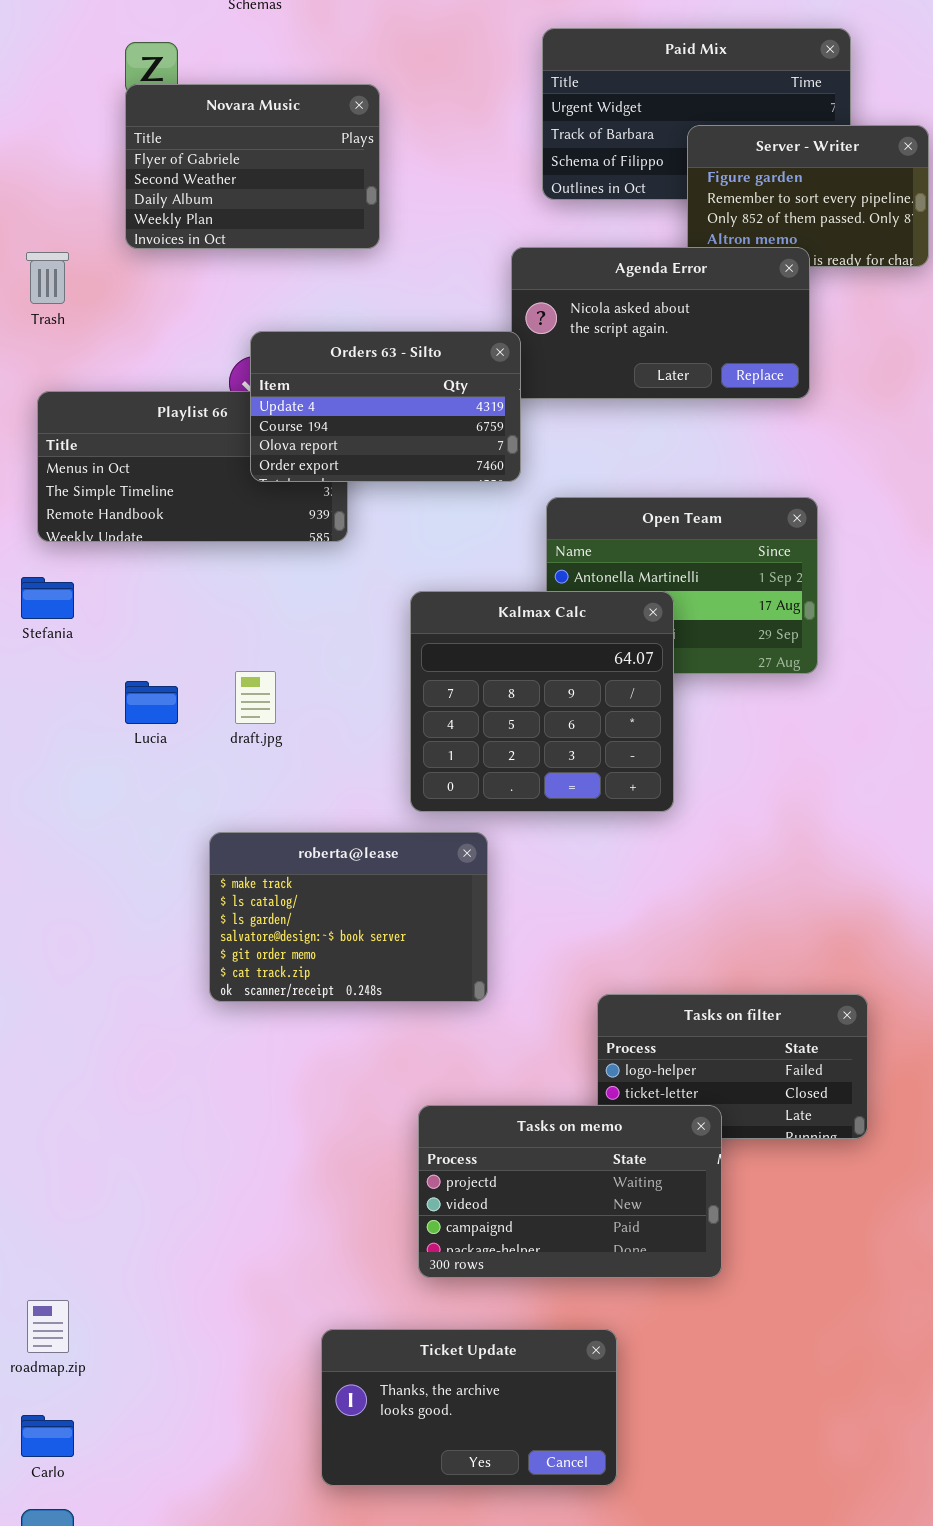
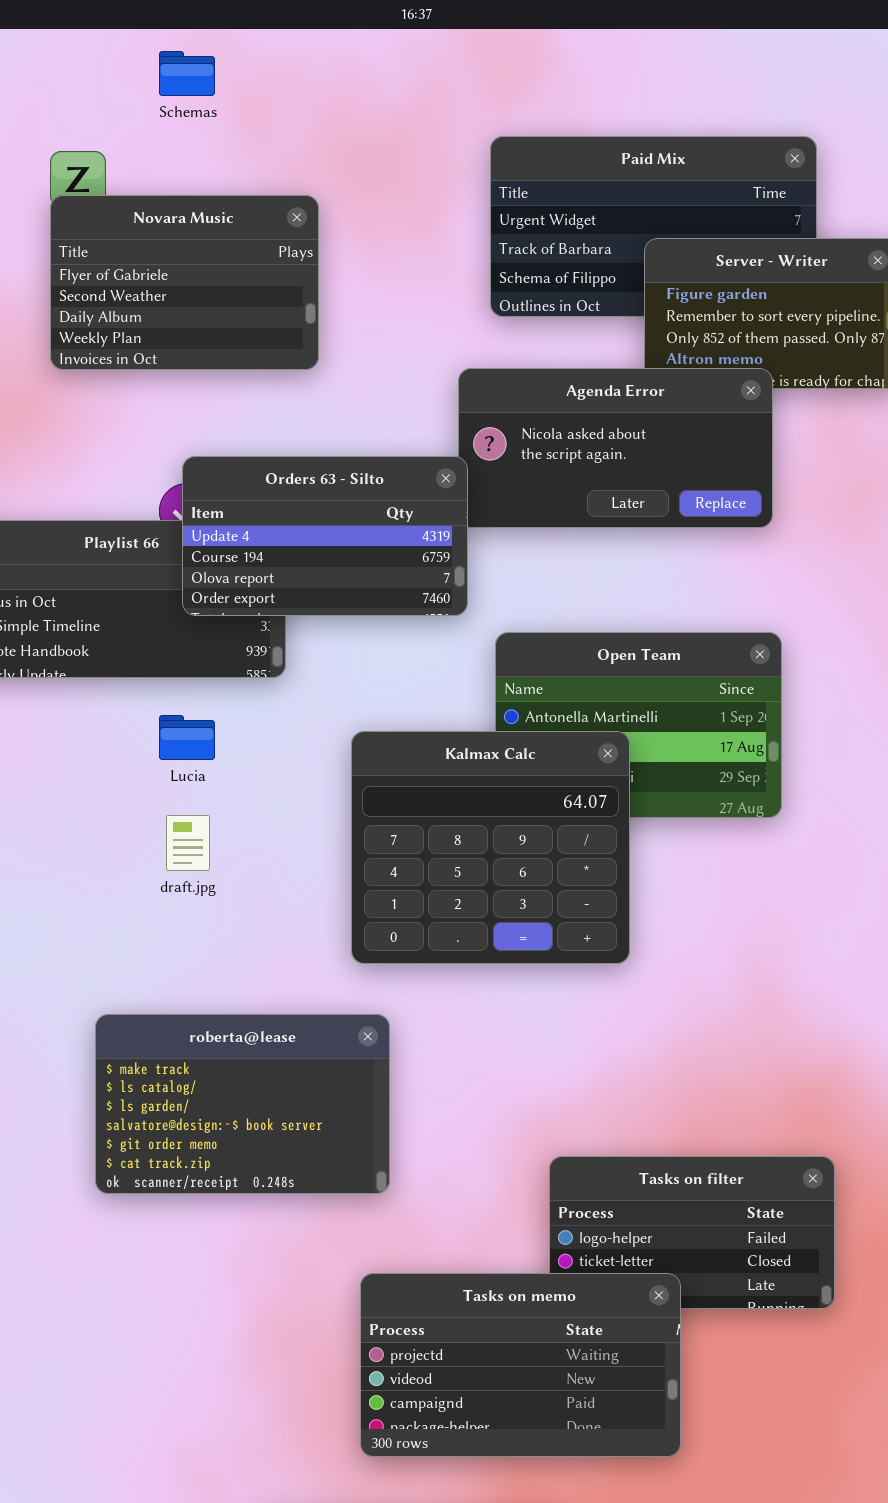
Lucia: [125,681,178,724] -> [159,715,215,760], moved
roberta@lease: [209,832,488,1002] -> [95,1014,390,1194], moved

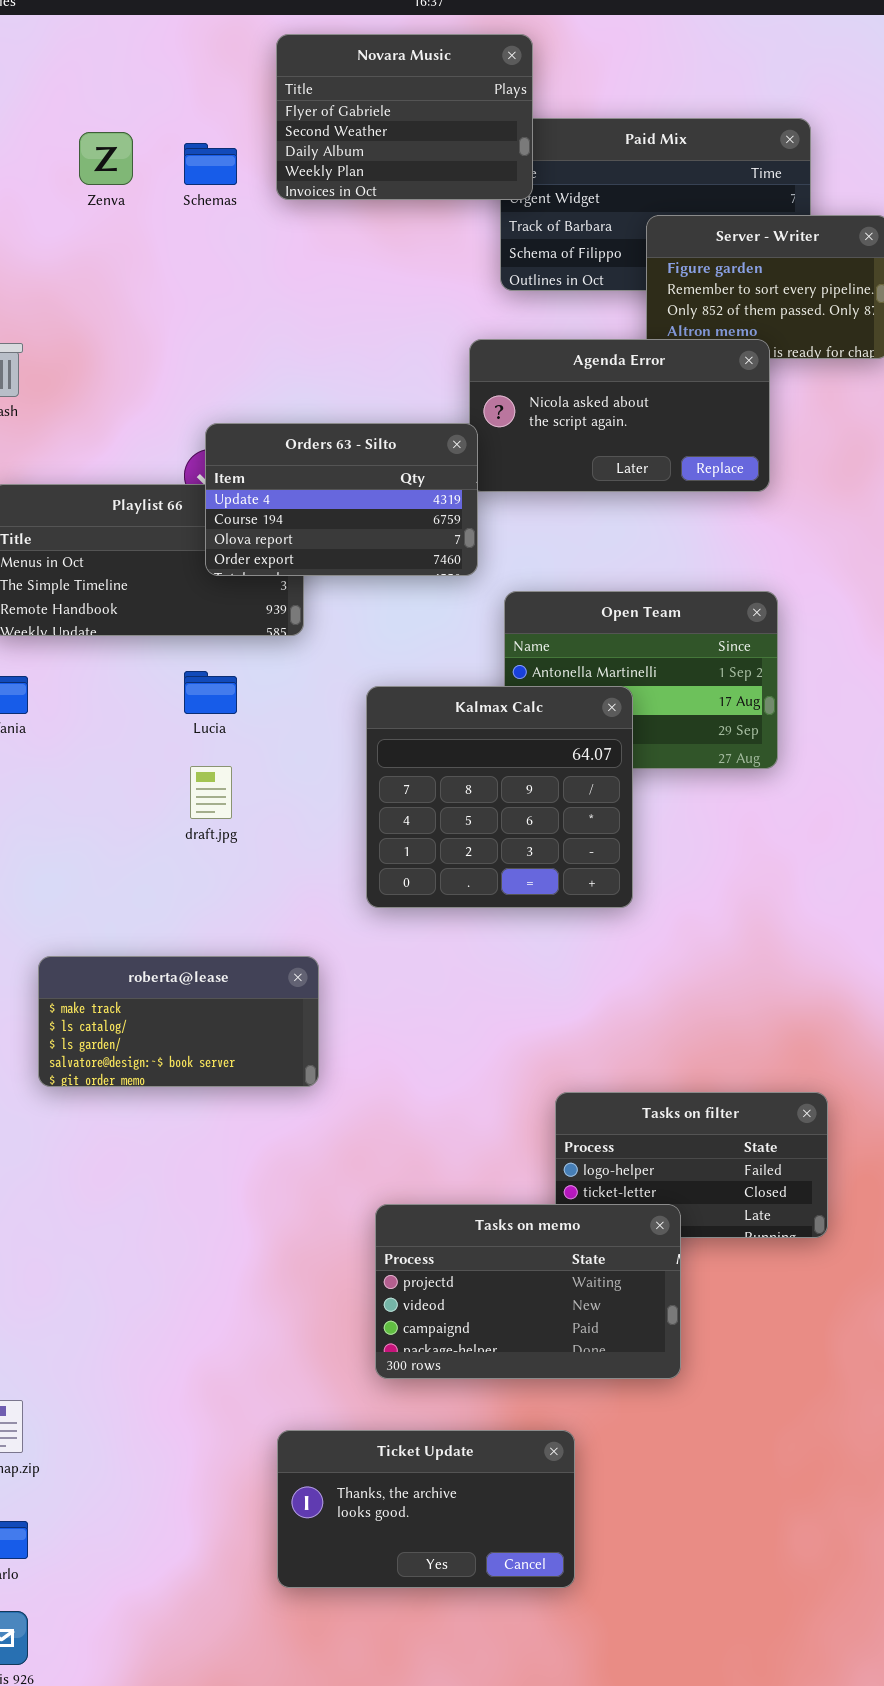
Schemas: [159,51,215,96] -> [184,143,237,185], moved
Novara Music: [50,195,319,370] -> [276,34,533,200], moved
roberta@lease: [95,1014,390,1194] -> [38,956,319,1087], moved, resized

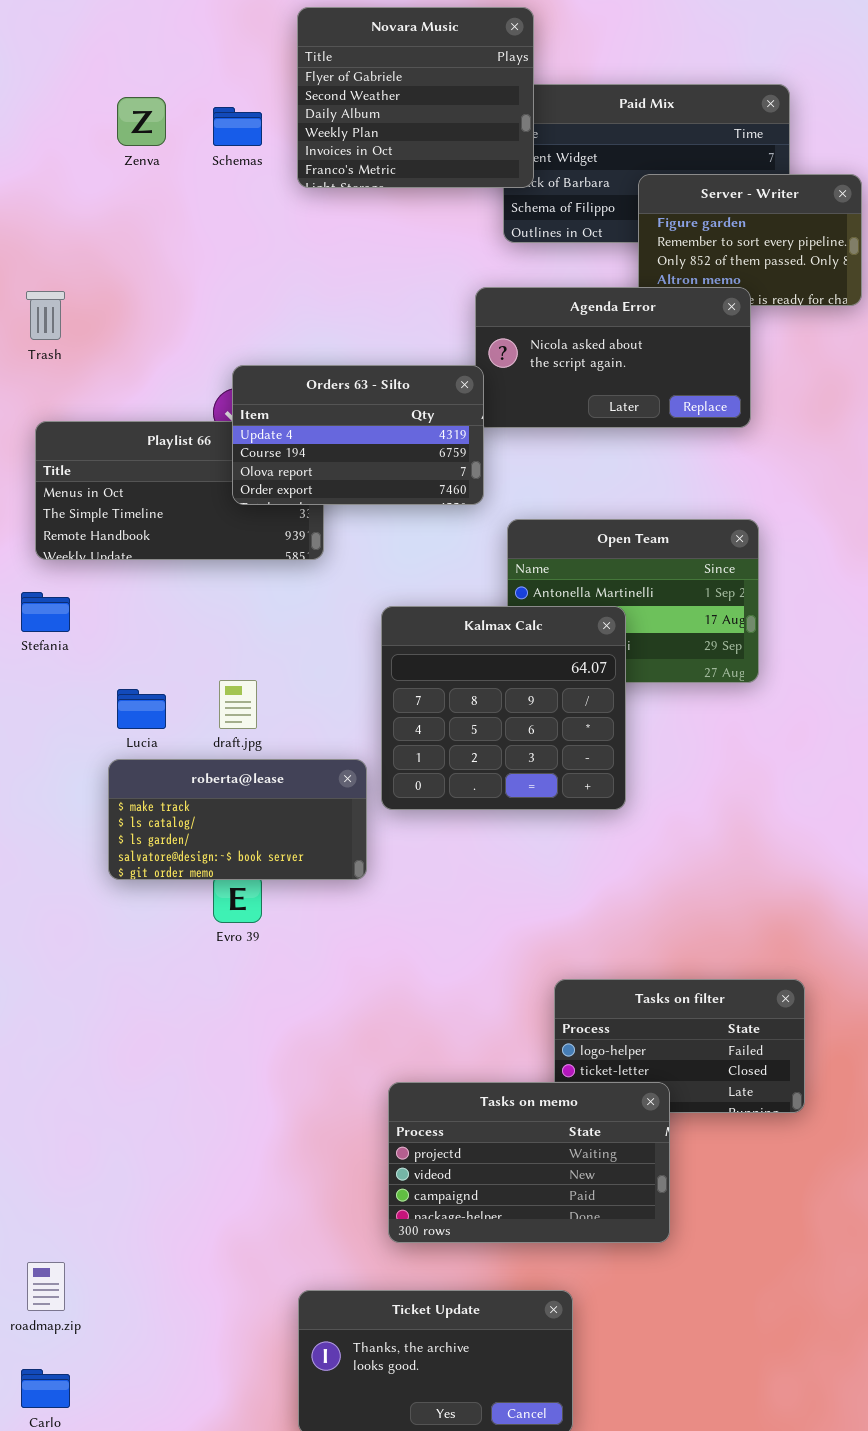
Novara Music: [276,34,533,200] -> [297,7,534,188], resized
Lucia: [184,671,237,714] -> [117,689,166,729], moved
roberta@lease: [38,956,319,1087] -> [108,759,367,880], moved

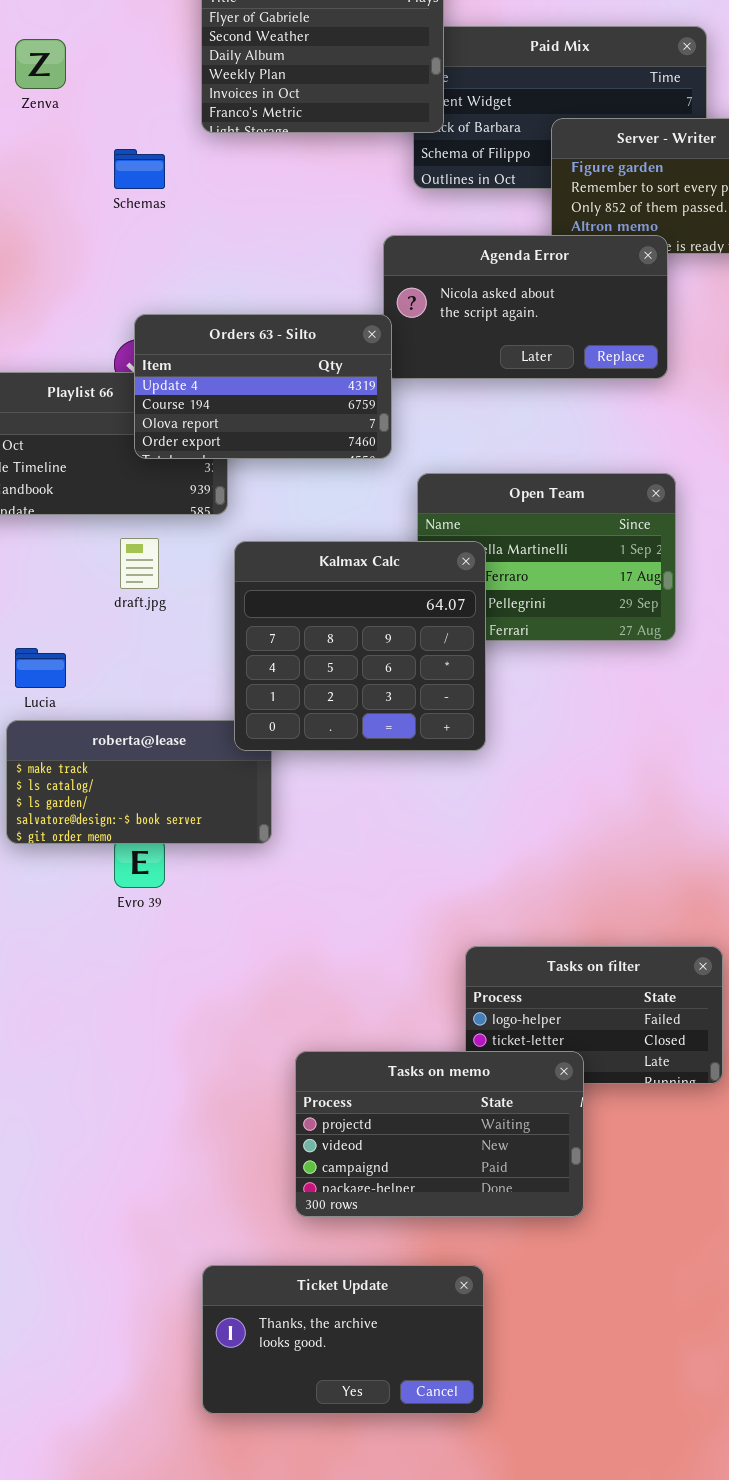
Schemas: [213,107,262,146] -> [114,149,165,189], moved
Kalmax Calc: [381,606,626,810] -> [234,541,486,751], moved
draft.jpg: [219,680,257,729] -> [120,538,159,589], moved

